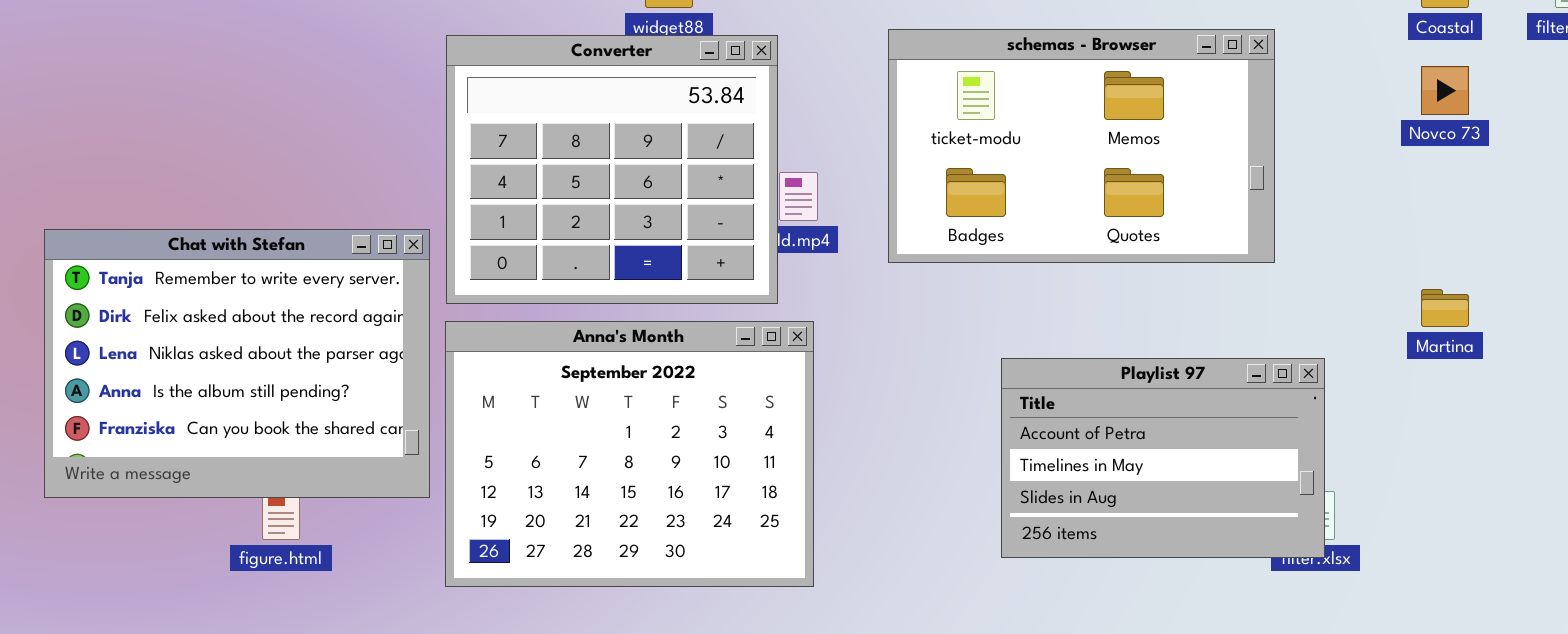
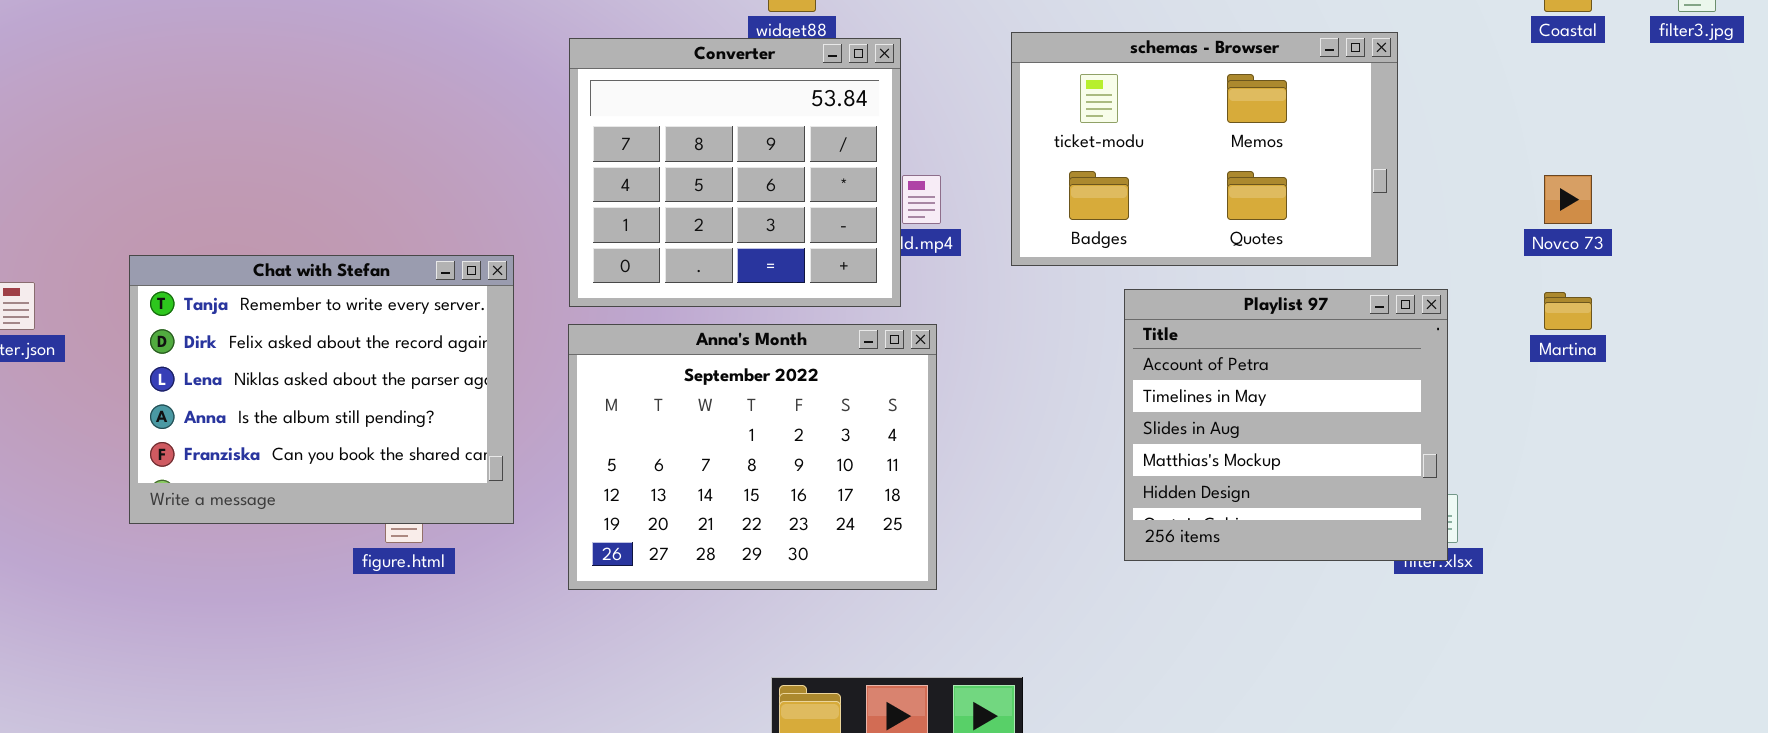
Novco 73: [1421,66,1469,115] -> [1544,175,1592,224], moved
Chat with Stefan: [44,229,430,498] -> [129,255,514,524], moved
Playlist 97: [1001,358,1325,558] -> [1124,289,1448,561], resized

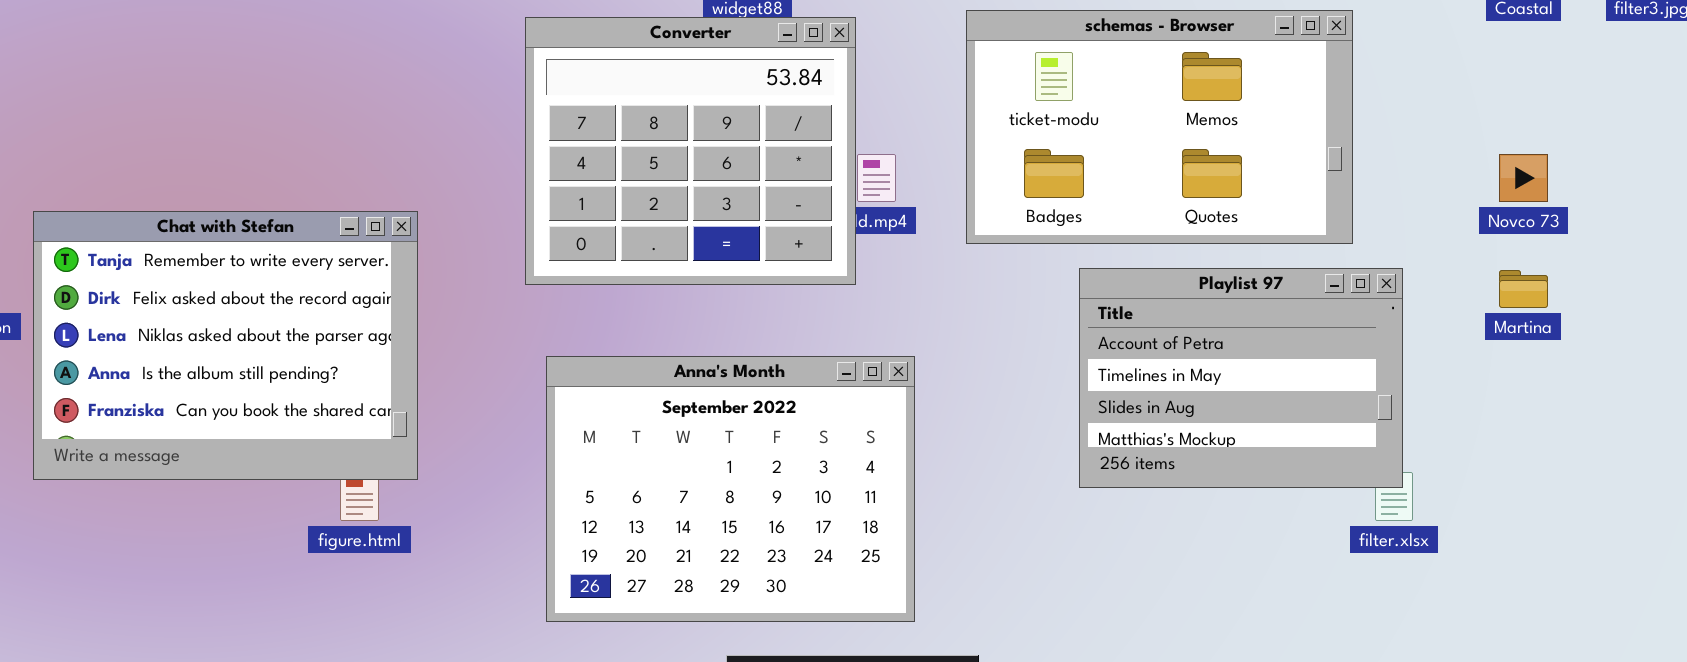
Chat with Stefan: [129,255,514,524] -> [33,211,418,480], moved
Playlist 97: [1124,289,1448,561] -> [1079,268,1403,488], resized
Anna's Month: [568,324,937,590] -> [546,356,915,622], moved

